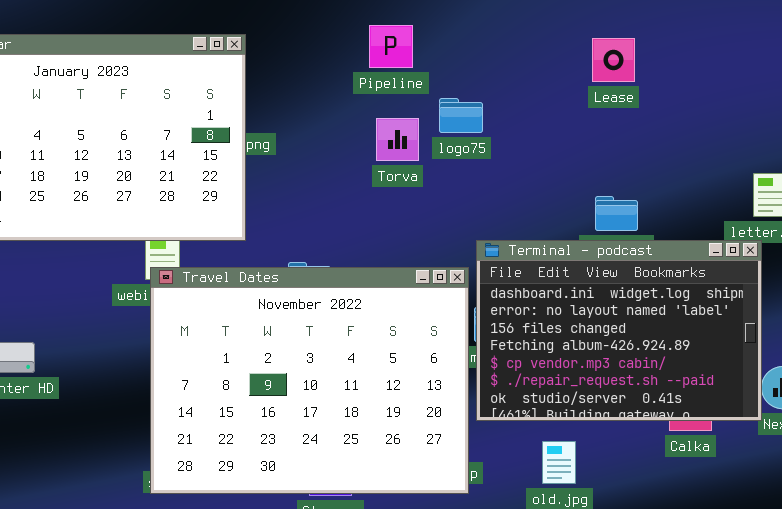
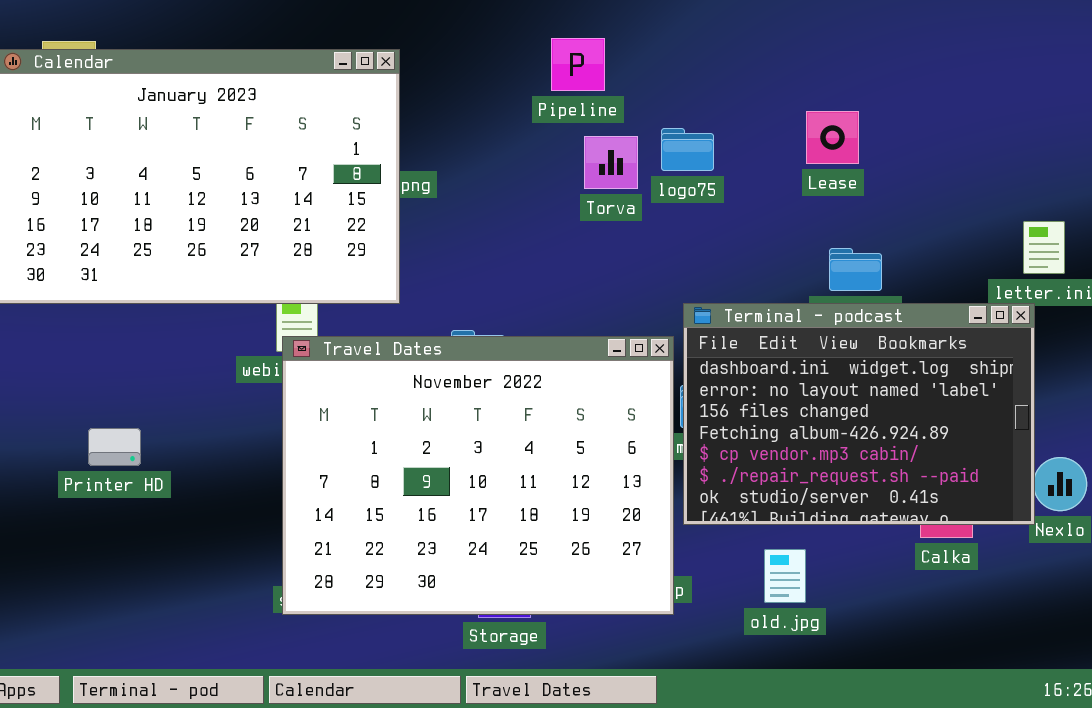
Lease: [592,38,635,82] -> [806,111,859,164], moved
logo75: [439,98,483,133] -> [661,128,714,171], moved
Torva: [376,118,419,161] -> [584,136,638,189], moved

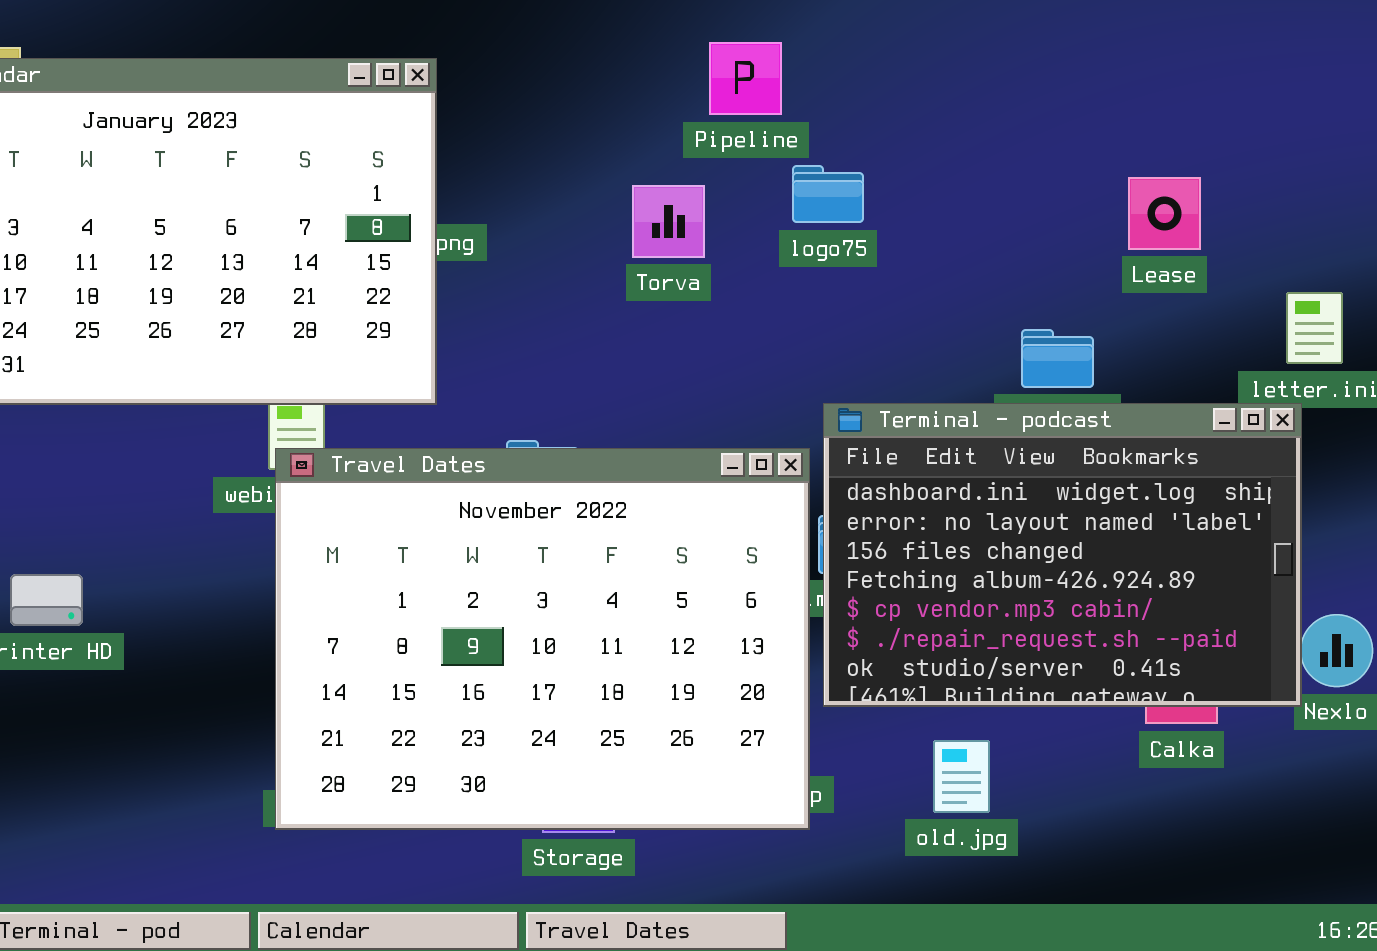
Pipeline: [551,38,605,91] -> [709,42,782,115], moved
Lease: [806,111,859,164] -> [1128,177,1201,250], moved
Torva: [584,136,638,189] -> [632,185,705,258], moved

